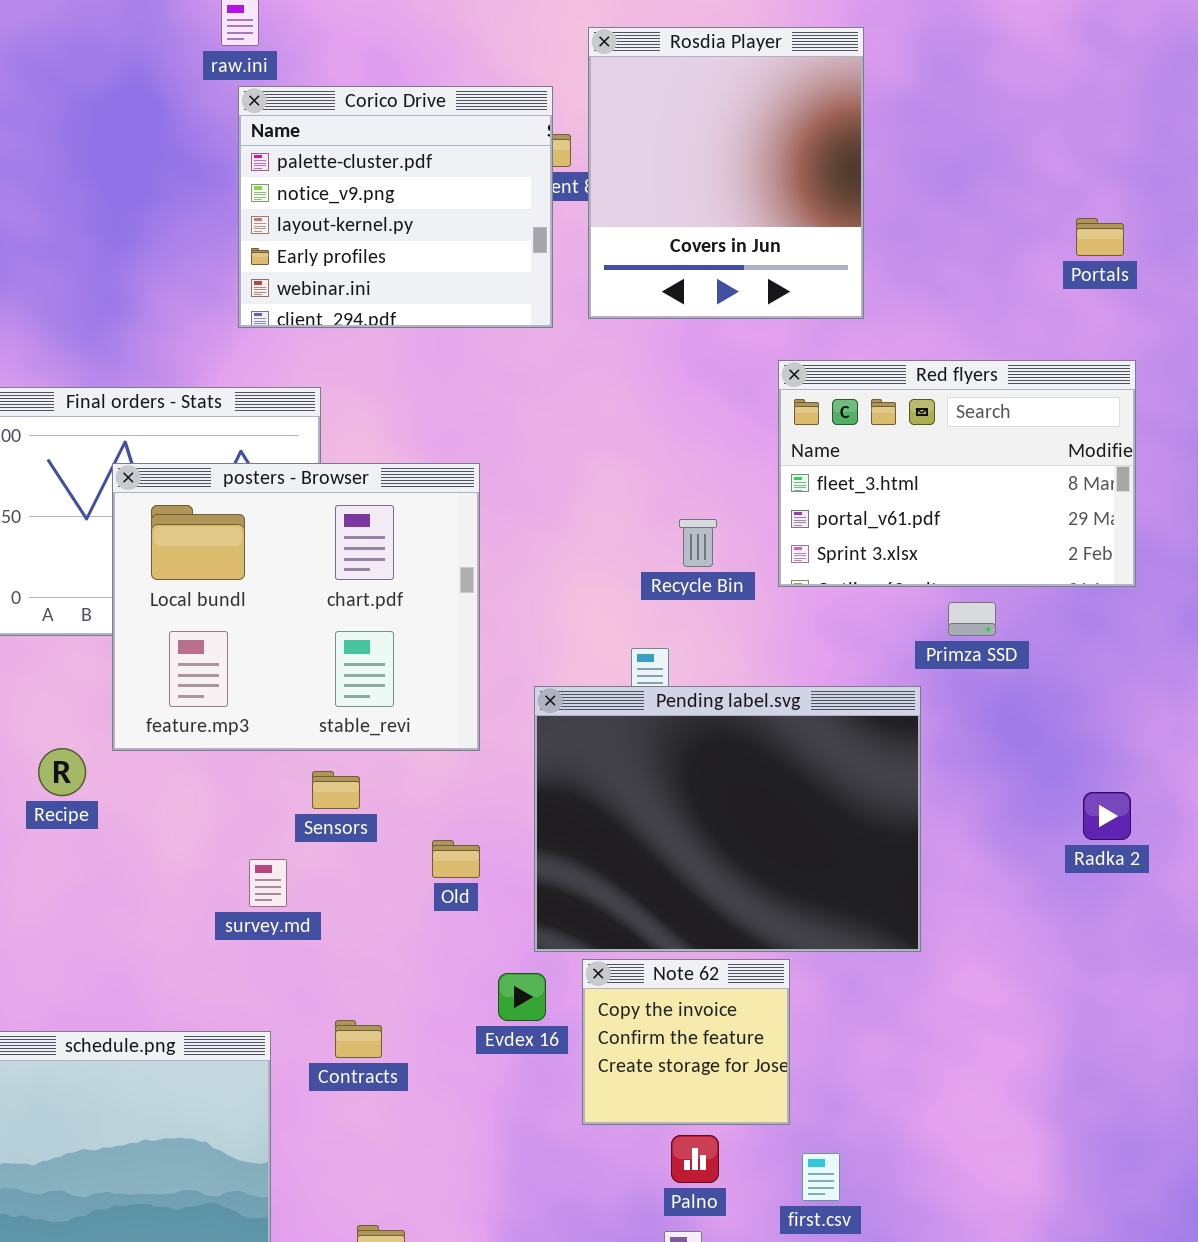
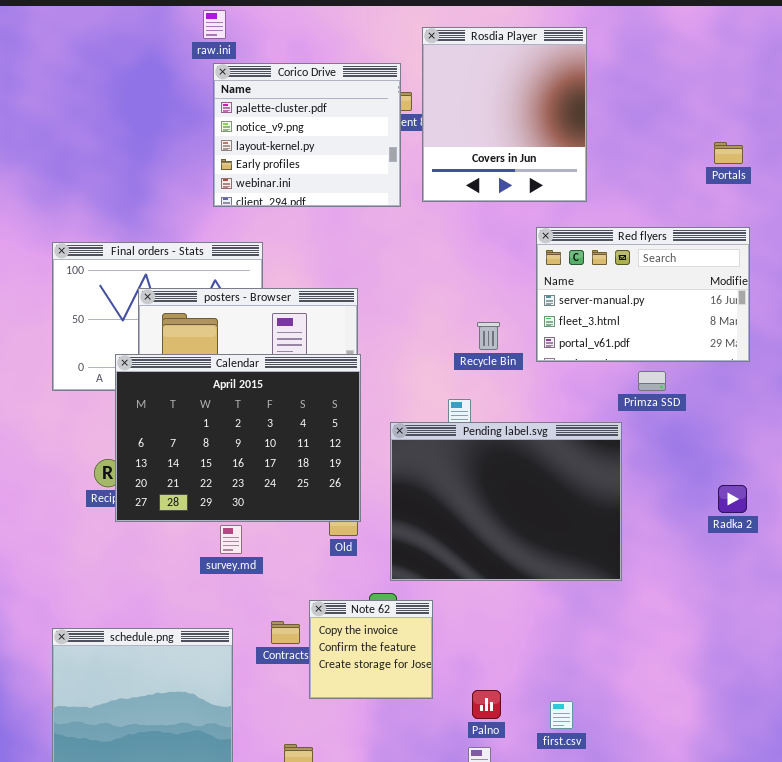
Red flyers: [778,360,1136,587] -> [536,227,750,362], scrolled up 1 row
Calendar: none -> [115,354,361,522], opened
Note 62: [582,959,790,1125] -> [309,600,433,699], moved

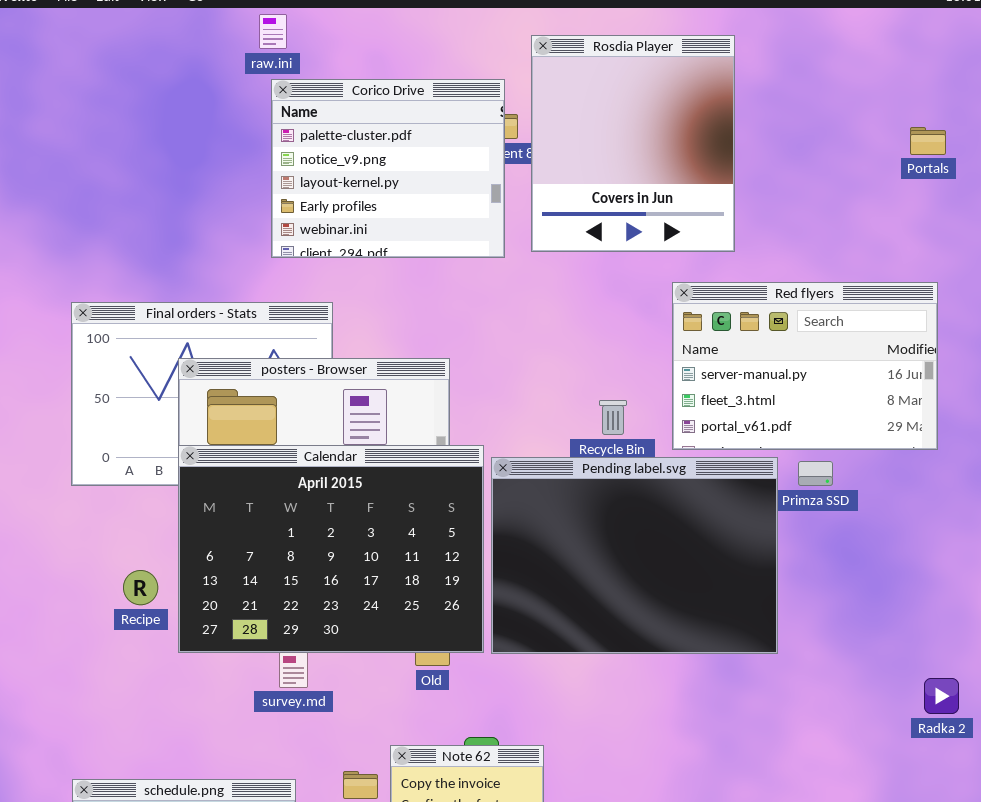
Portals: [714,142,743,164] -> [910,127,946,155], moved
Calendar: [115,354,361,522] -> [178,445,484,653], moved
Pending label.svg: [390,422,622,581] -> [491,457,778,654], moved
Radka 2: [718,485,747,513] -> [924,678,959,714], moved

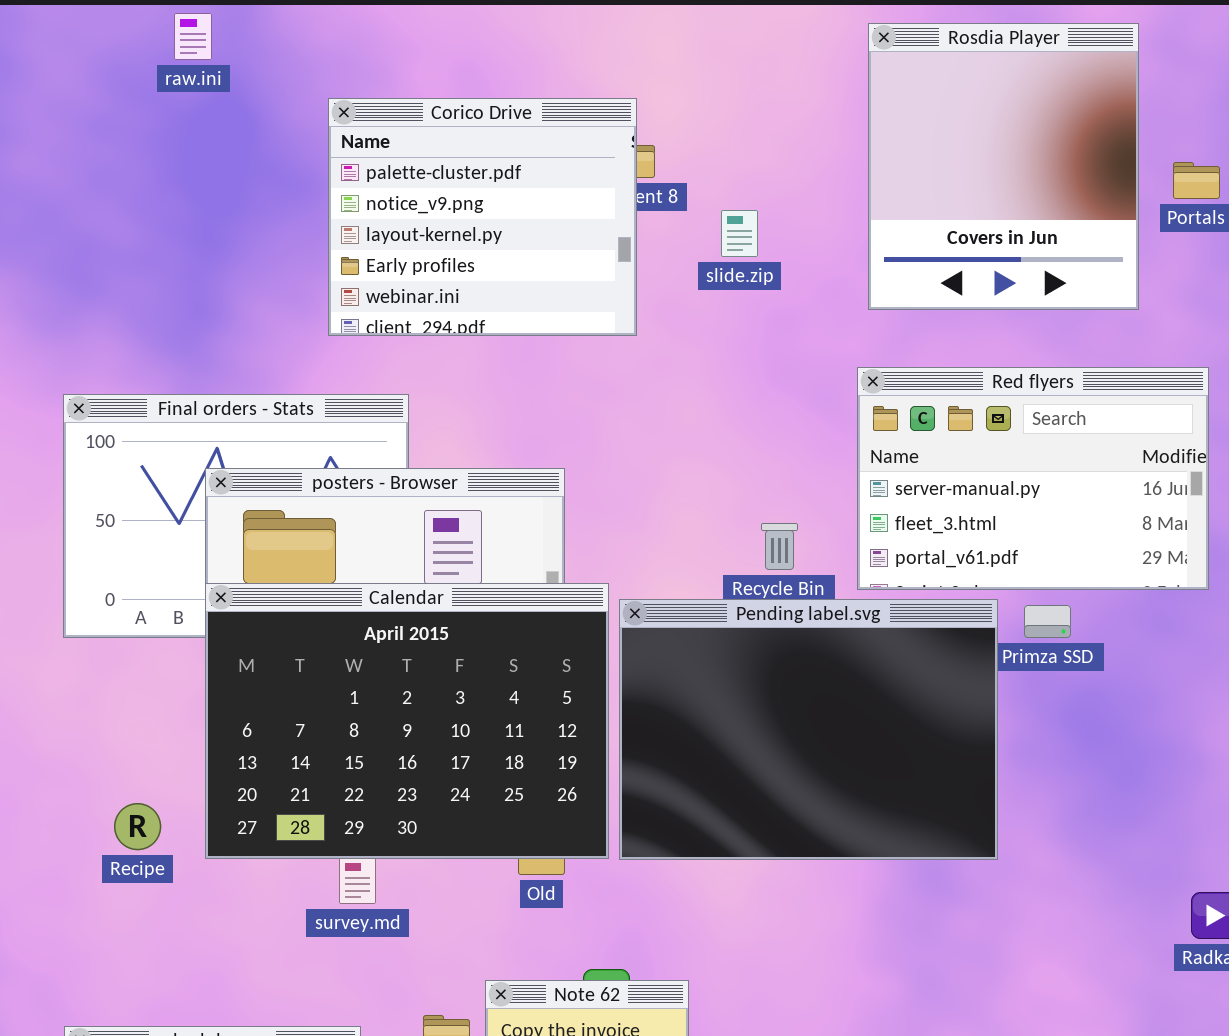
raw.ini: [259,14,287,49] -> [174,13,212,60], moved
Rosdia Player: [531,35,735,252] -> [868,23,1139,310], moved
Recipe: [123,570,158,605] -> [114,803,161,850], moved

